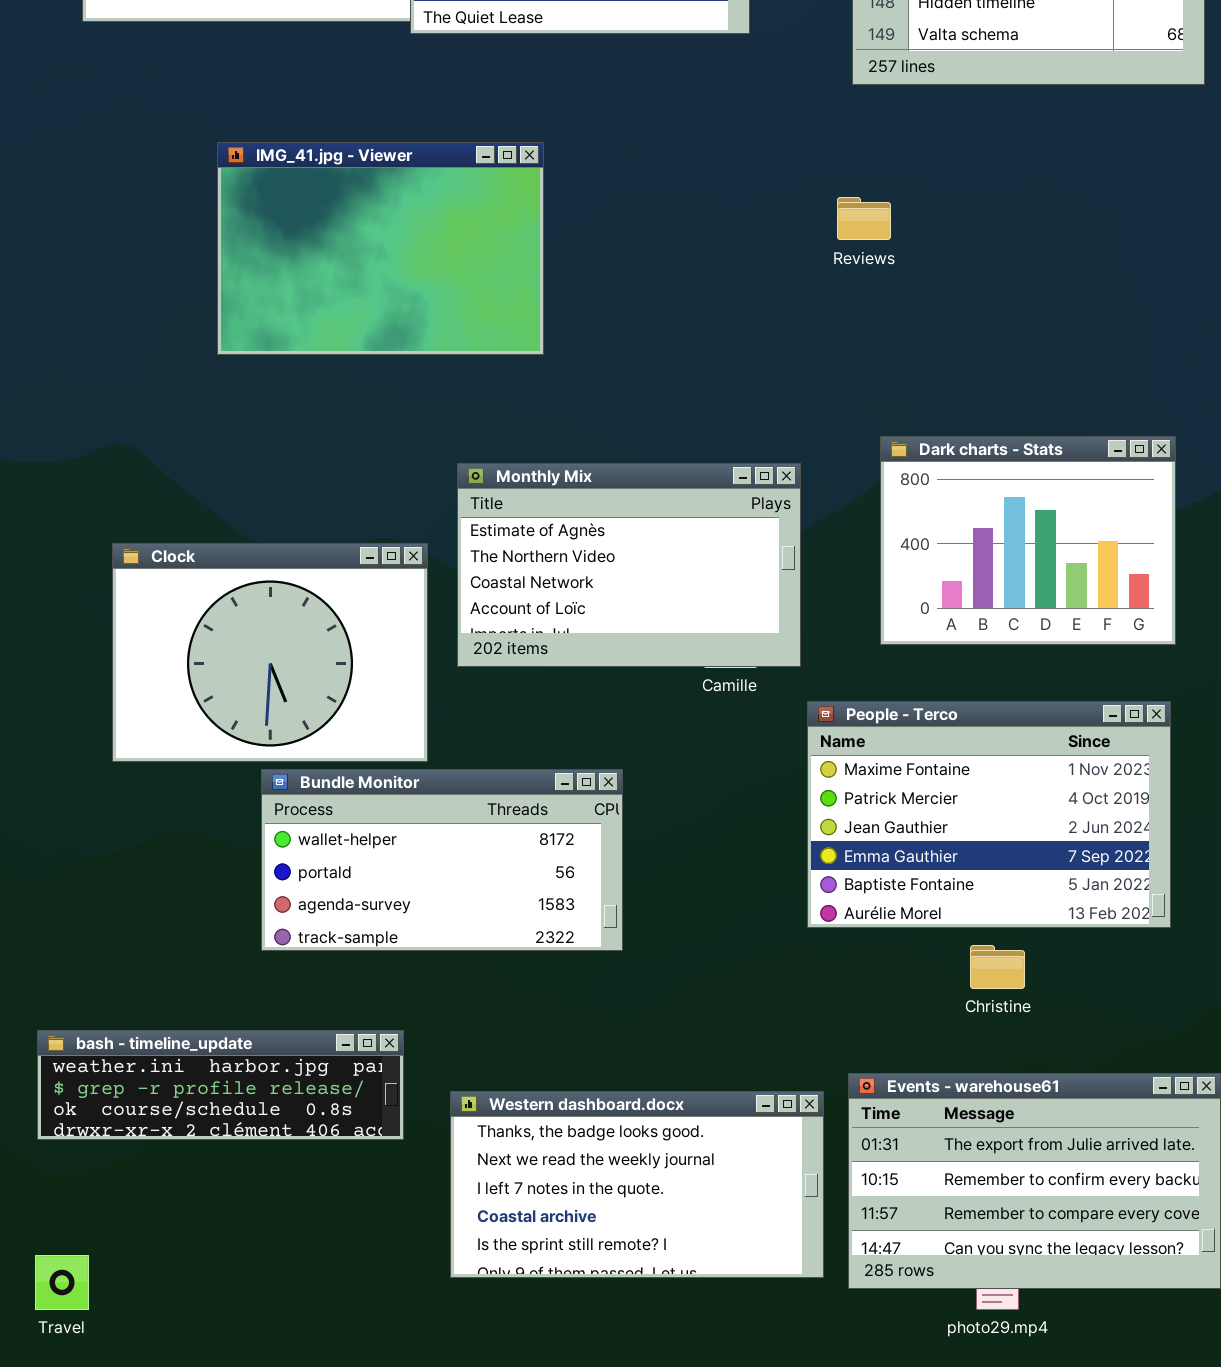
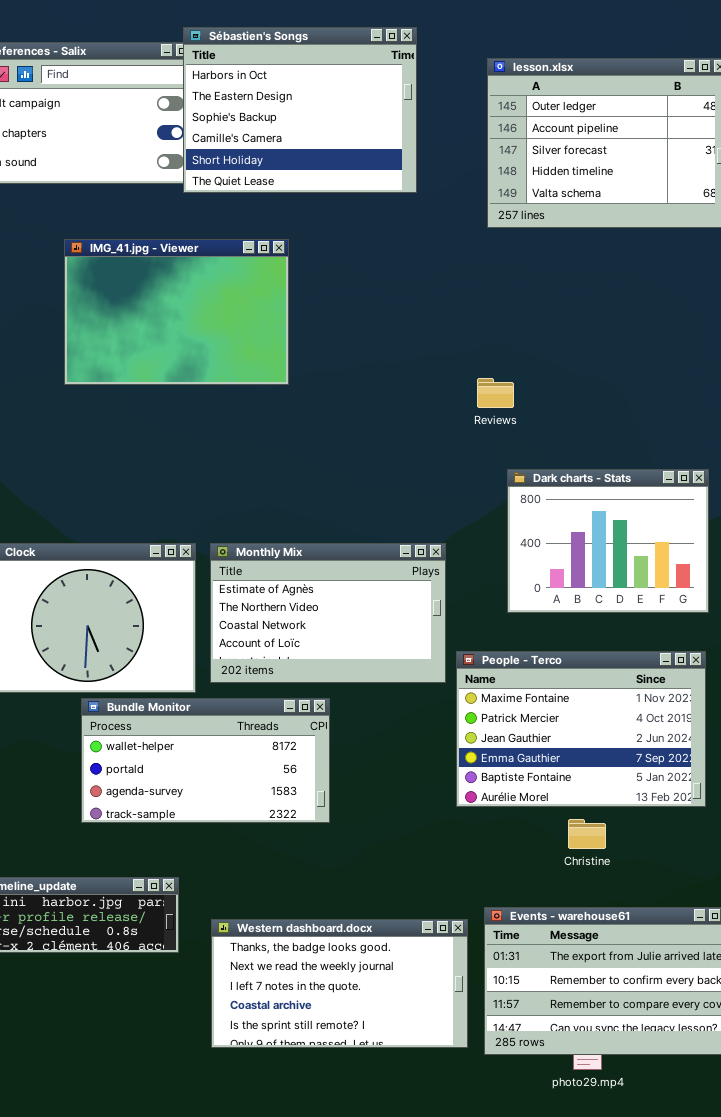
IMG_41.jpg - Viewer: [217,142,544,355] -> [64,239,289,385], moved
Reviews: [837,197,891,240] -> [477,378,514,408], moved
Monthly Mix: [457,463,801,667] -> [210,543,446,683], moved

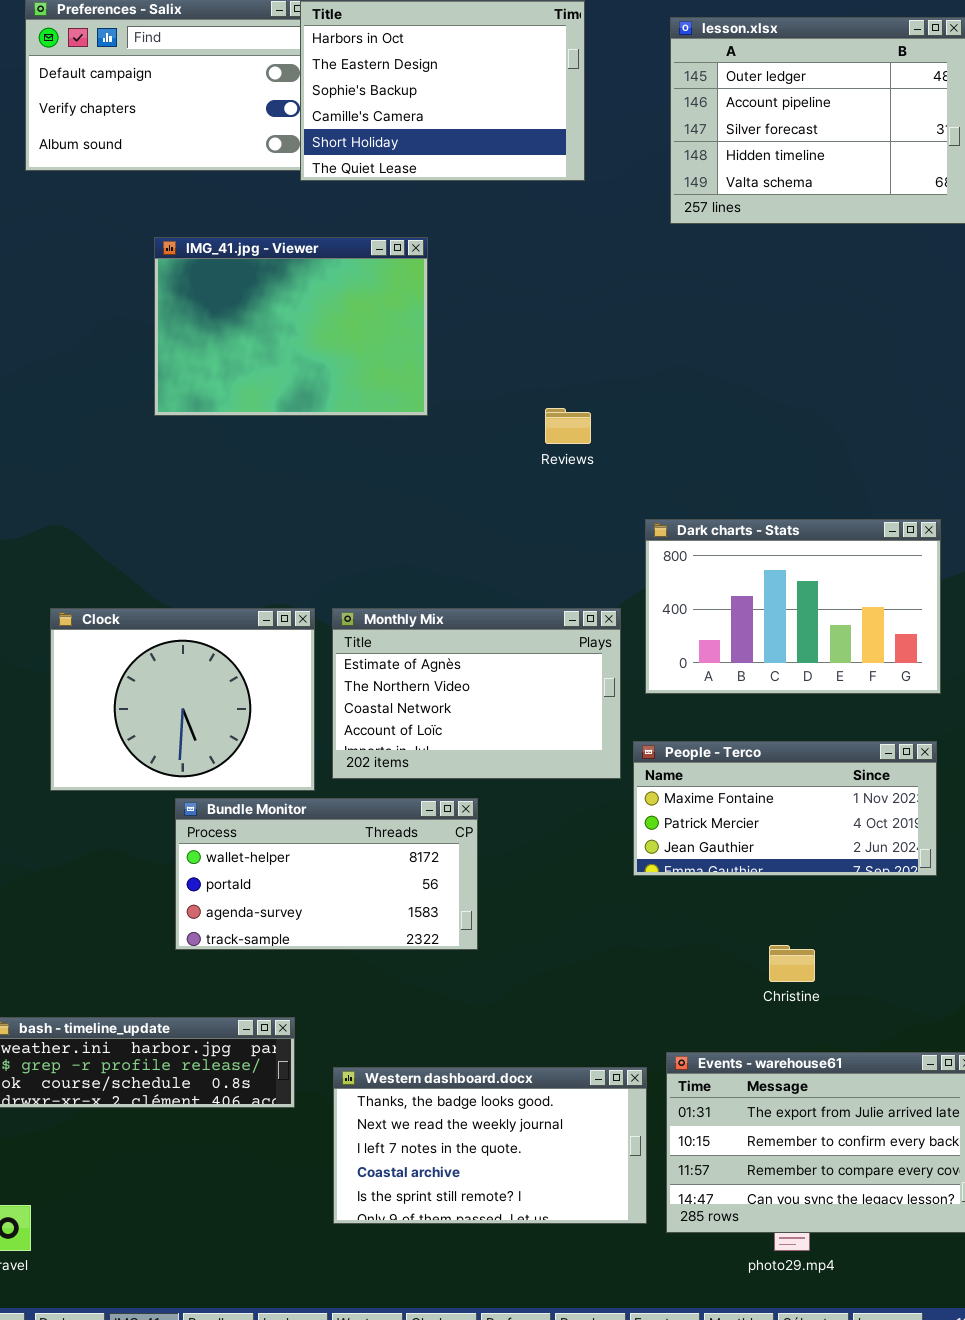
Reviews: [477,378,514,408] -> [545,408,591,444], moved
Dark charts - Stats: [507,469,709,613] -> [645,519,941,694], resized
People - Terco: [456,651,706,807] -> [633,741,937,876], resized

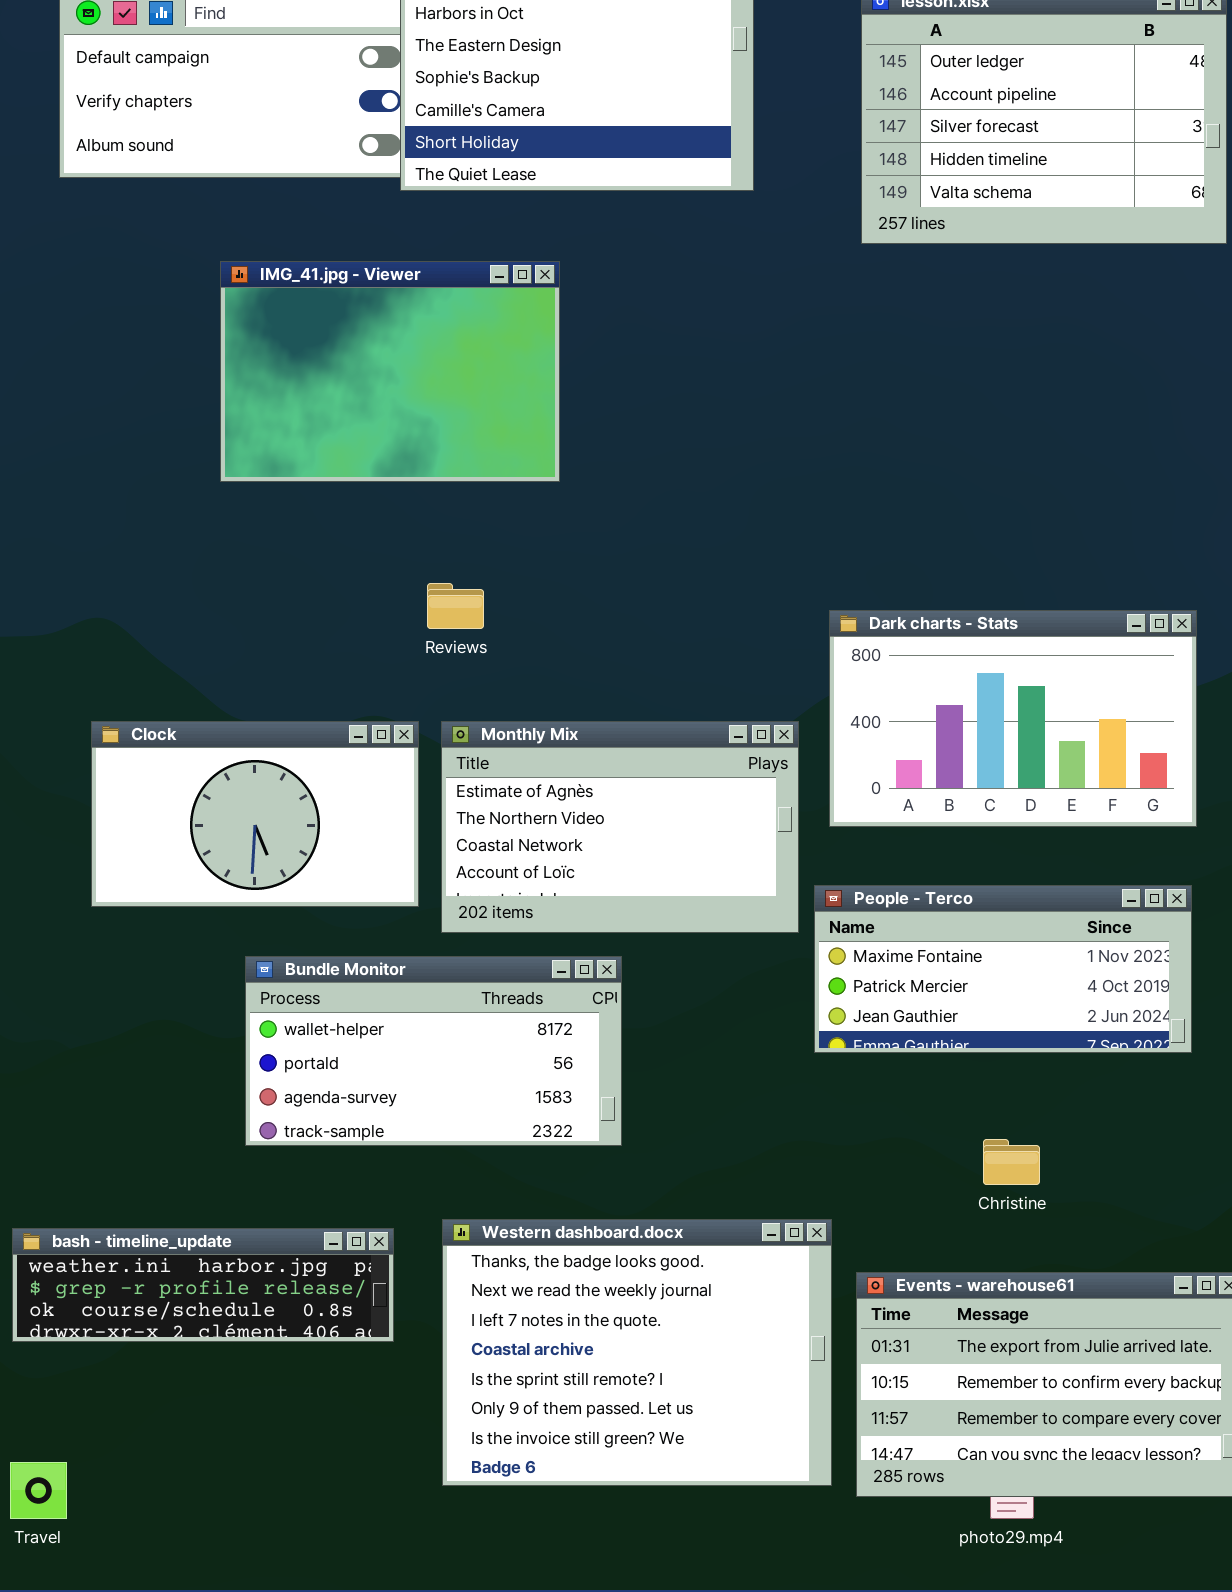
Reviews: [545,408,591,444] -> [427,583,484,629], moved
Clock: [50,608,315,791] -> [91,721,419,907], resized
Western dashboard.docx: [333,1067,647,1224] -> [442,1219,832,1486], resized

